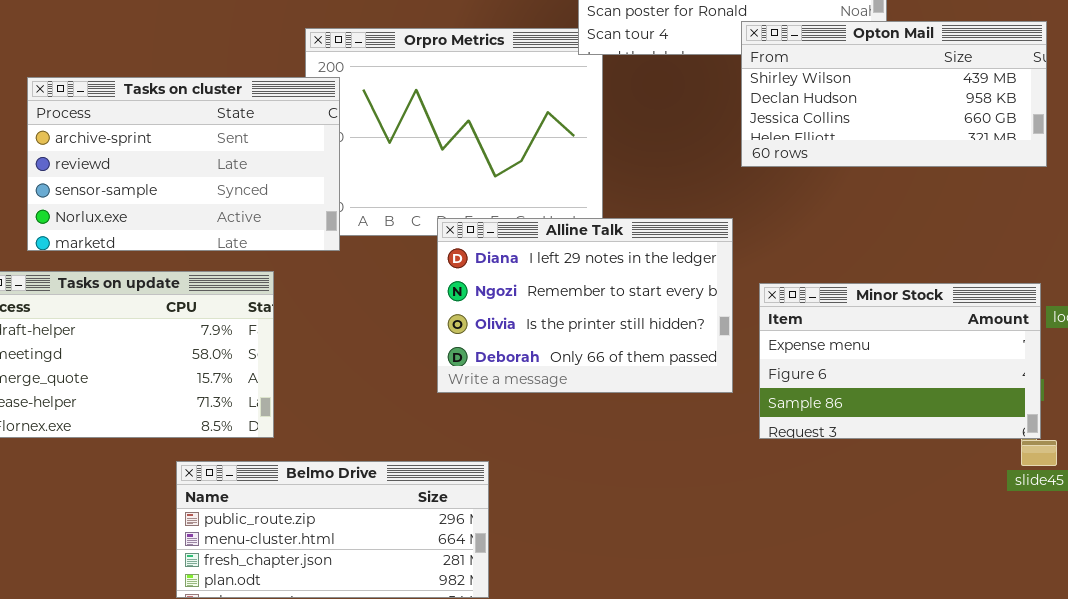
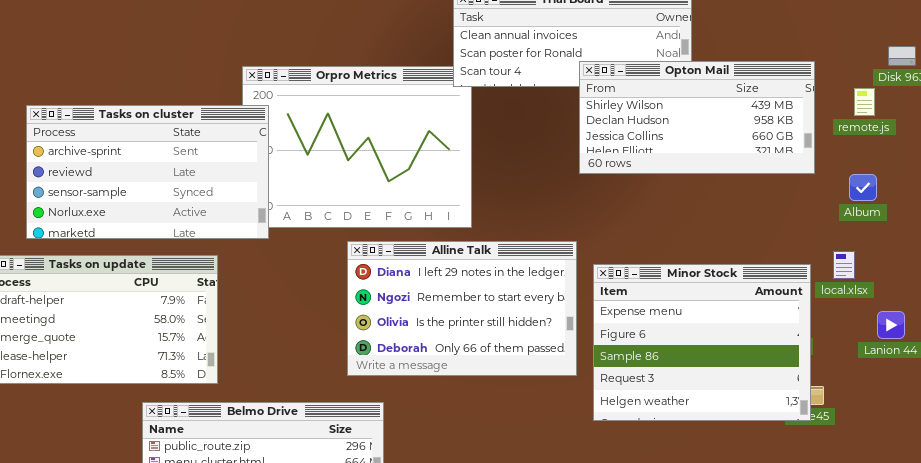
Alline Talk: [437,218,733,393] -> [347,241,577,376], moved
Minor Stock: [759,283,1041,439] -> [593,264,811,421], resized

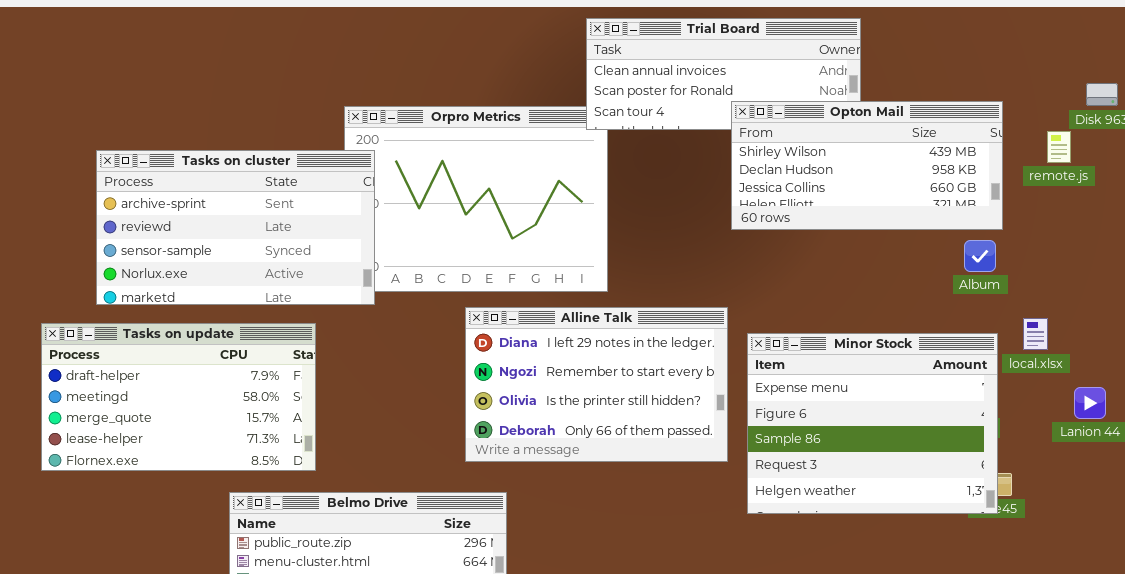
Album: [849,174,877,201] -> [964,240,996,272], moved

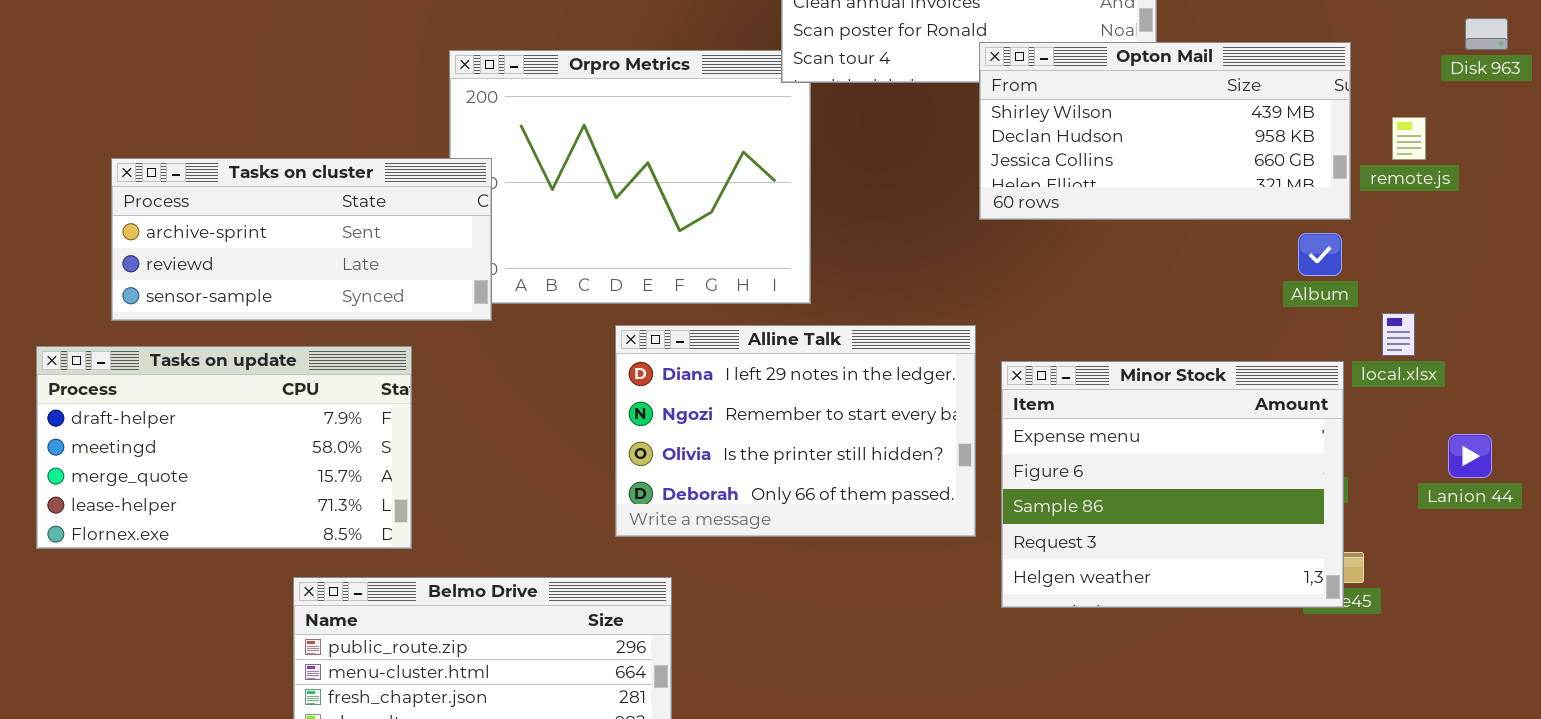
remote.js: [1047,131,1071,163] -> [1392,117,1426,160], moved
Tasks on cluster: [96,150,375,305] -> [111,158,492,321], resized
local.xlsx: [1023,318,1048,350] -> [1382,313,1415,356], moved

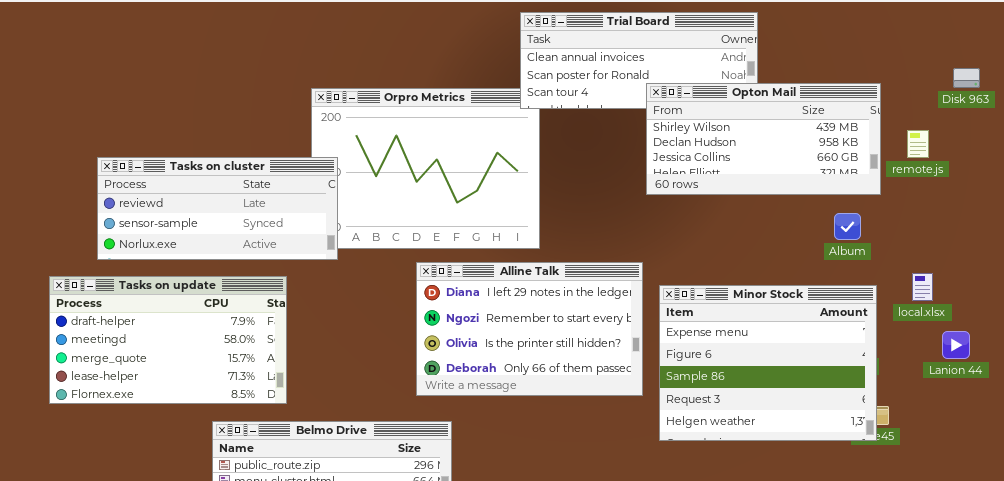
Tasks on cluster: [111,158,492,321] -> [97,157,338,260], scrolled down 1 row
Album: [1298,233,1342,276] -> [834,213,861,240], moved
local.xlsx: [1382,313,1415,356] -> [912,273,933,301], moved

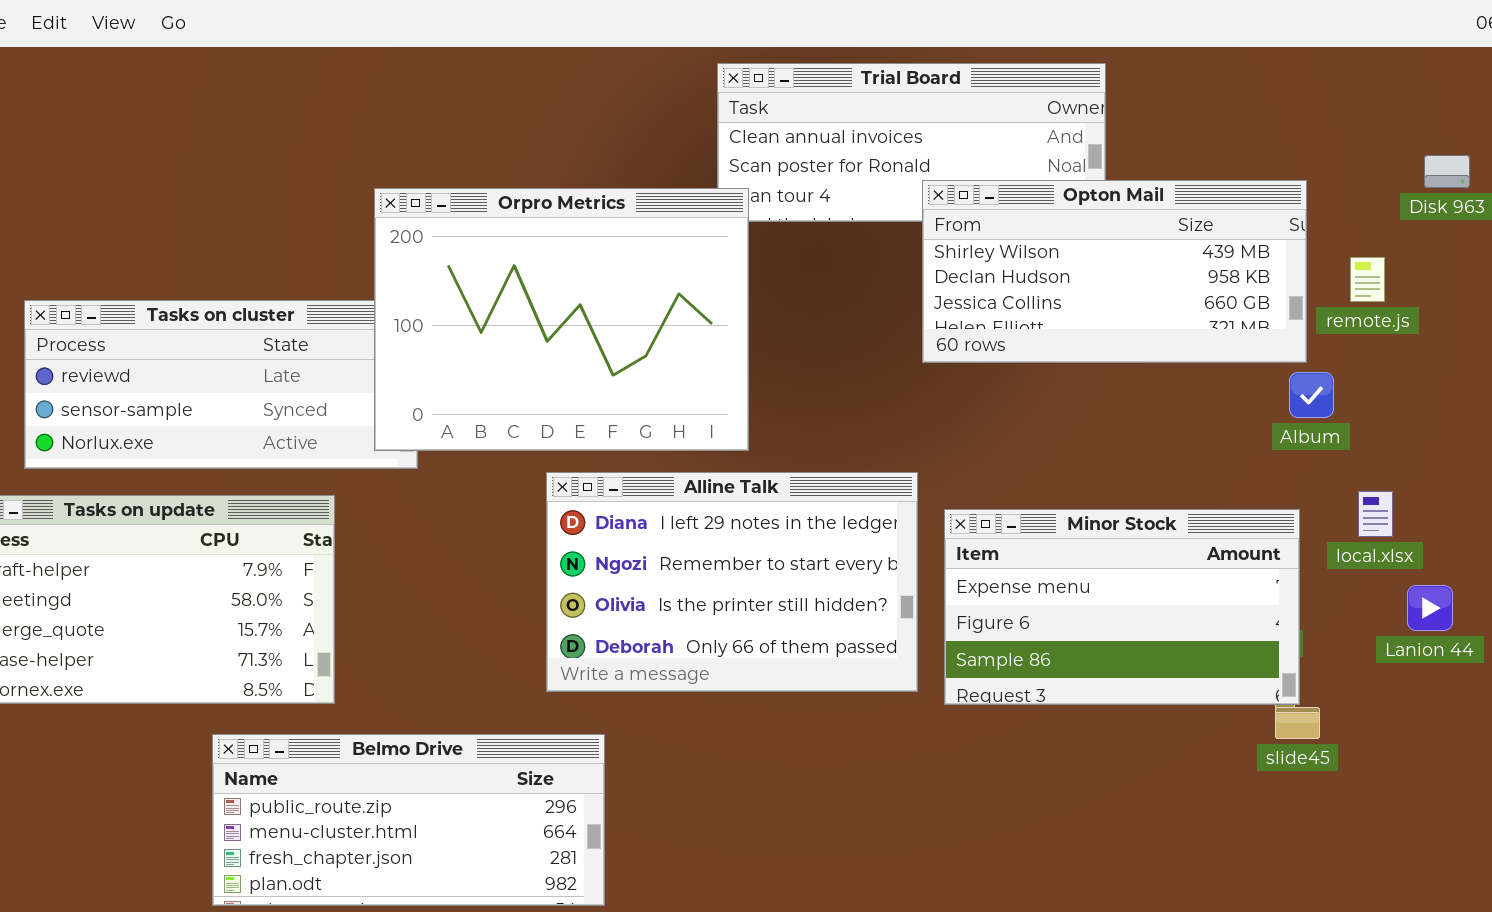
Orpro Metrics: [311,88,540,249] -> [374,188,749,451], raised
Album: [834,213,861,240] -> [1289,372,1334,418], moved
Minor Stock: [659,285,877,441] -> [944,509,1300,705], resized

